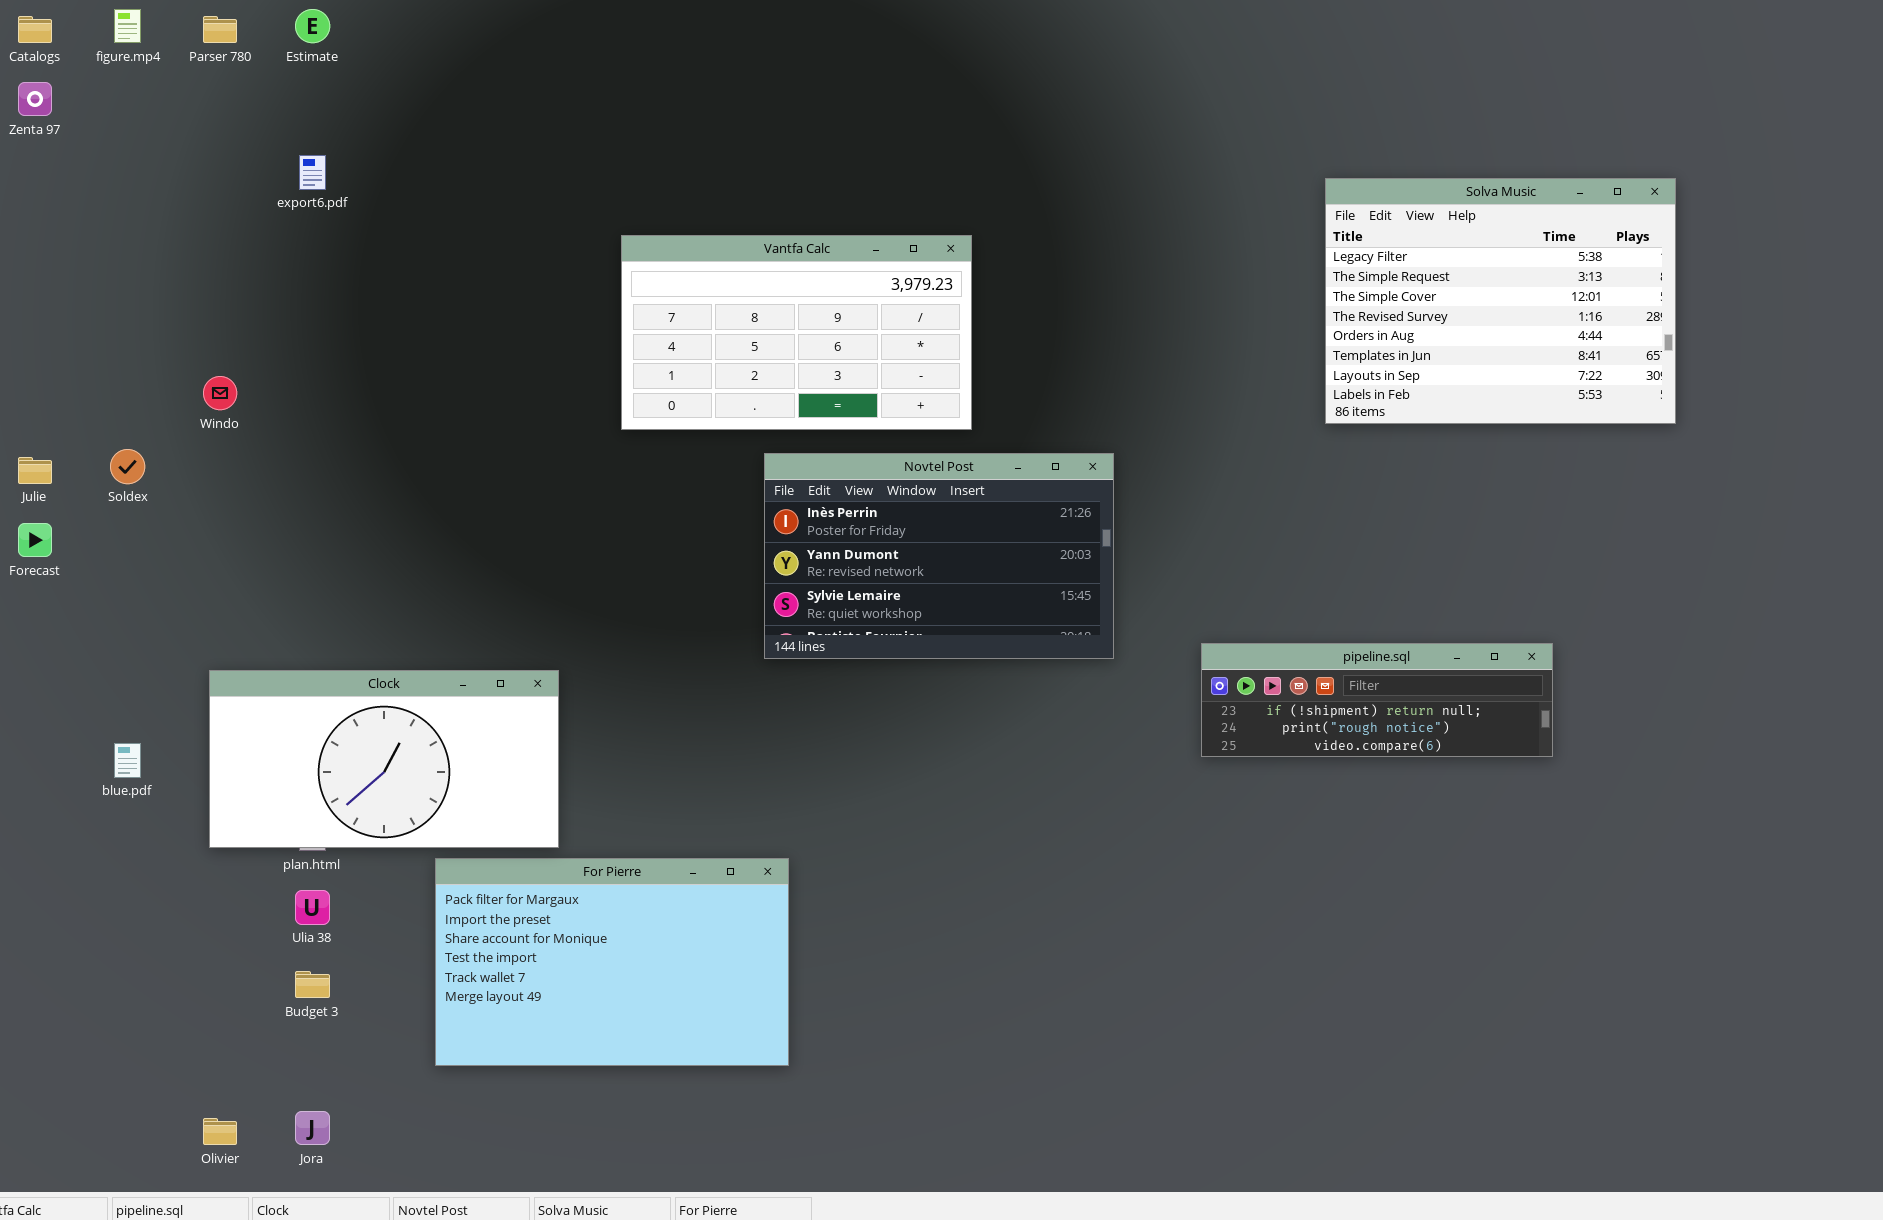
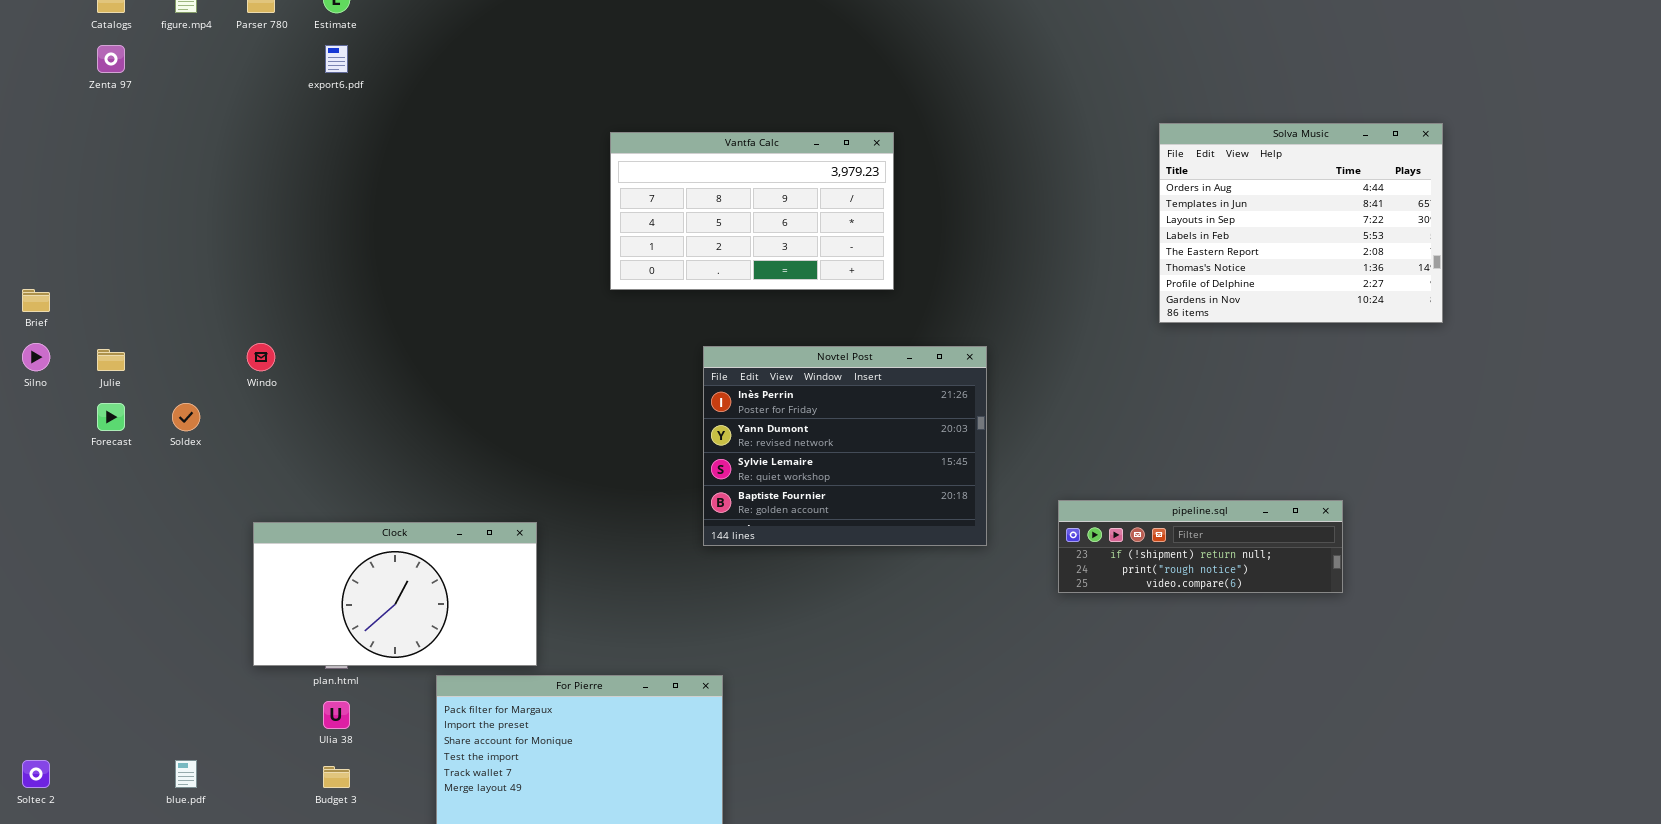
export6.pdf: [299,155,326,190] -> [325,45,348,73], moved
Solva Music: [1325,178,1676,424] -> [1159,123,1443,323], scrolled down 4 rows
Vantfa Calc: [621,235,972,430] -> [610,132,894,290], moved
Windo: [203,376,237,410] -> [247,343,275,371], moved
Soldex: [110,449,145,484] -> [172,403,200,431], moved
Novtel Post: [764,453,1114,659] -> [703,346,987,546], resized
blue.pdf: [114,743,141,778] -> [175,760,197,788], moved

